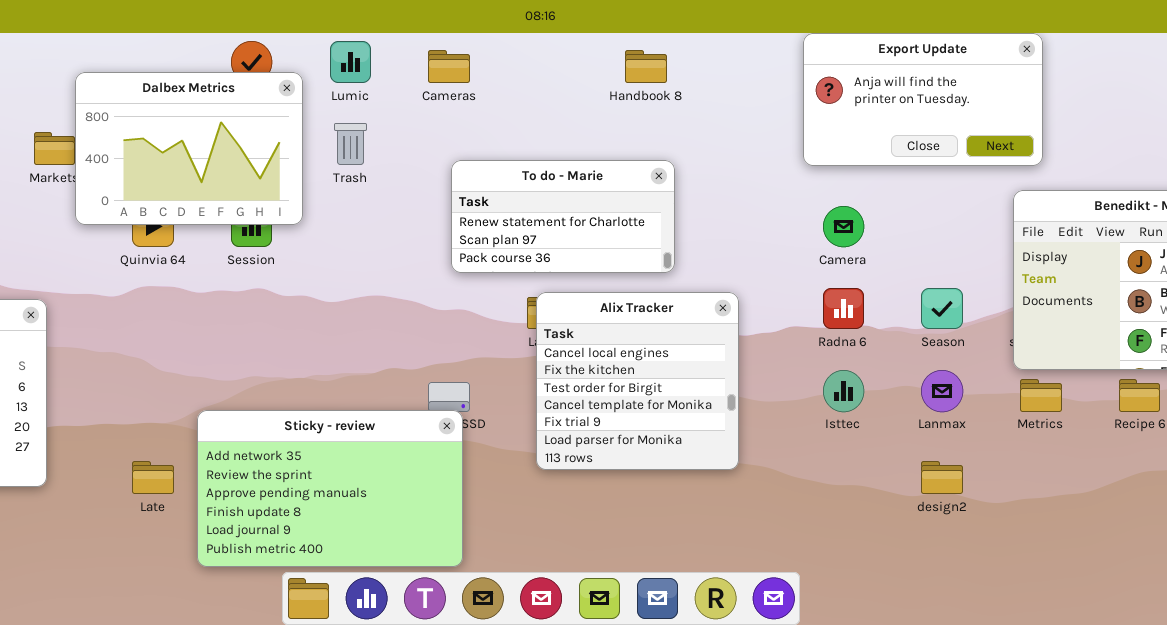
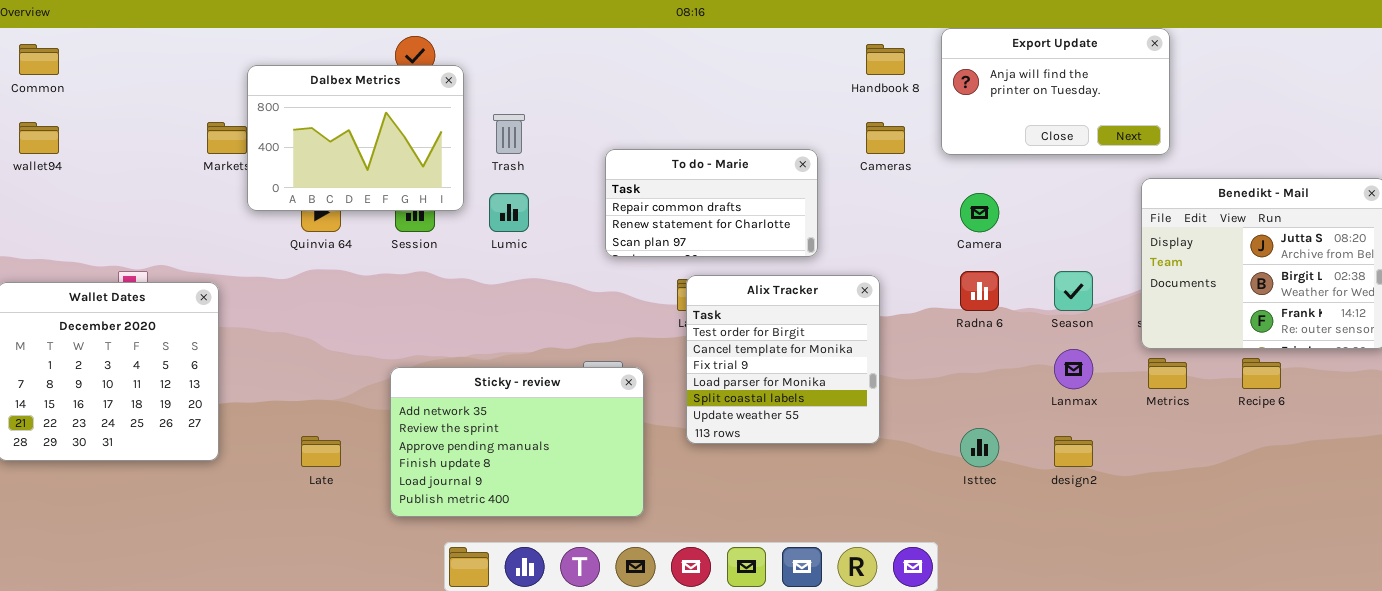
Lumic: [330,41,371,83] -> [489,193,529,232], moved
Cameras: [428,50,470,83] -> [866,122,905,154], moved
Handbook 8: [625,50,667,83] -> [866,44,905,75], moved
To do - Marie: [451,160,675,273] -> [605,149,818,257], scrolled up 1 row
Alix Tracker: [536,292,739,470] -> [686,275,880,444], scrolled down 2 rows
Isttec: [823,370,864,412] -> [960,428,999,467], moved
Sticky - review: [197,410,463,567] -> [390,367,644,517], moved

